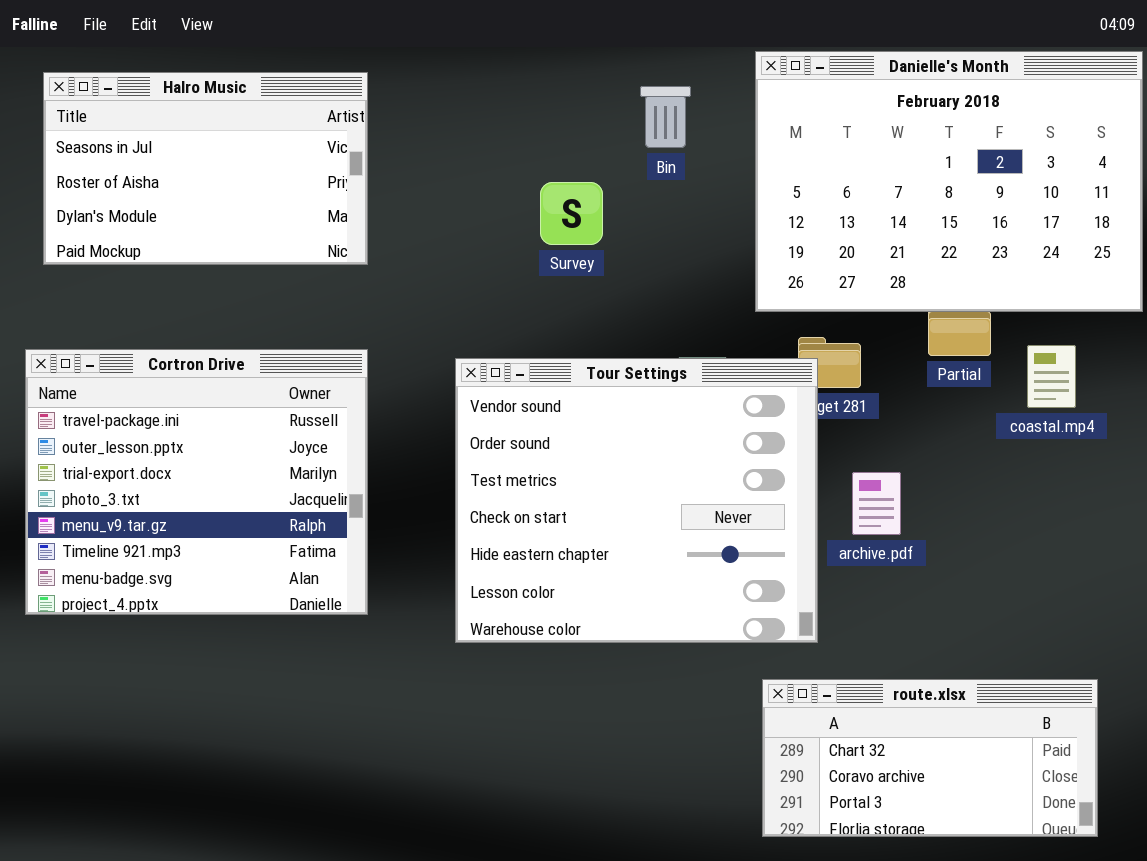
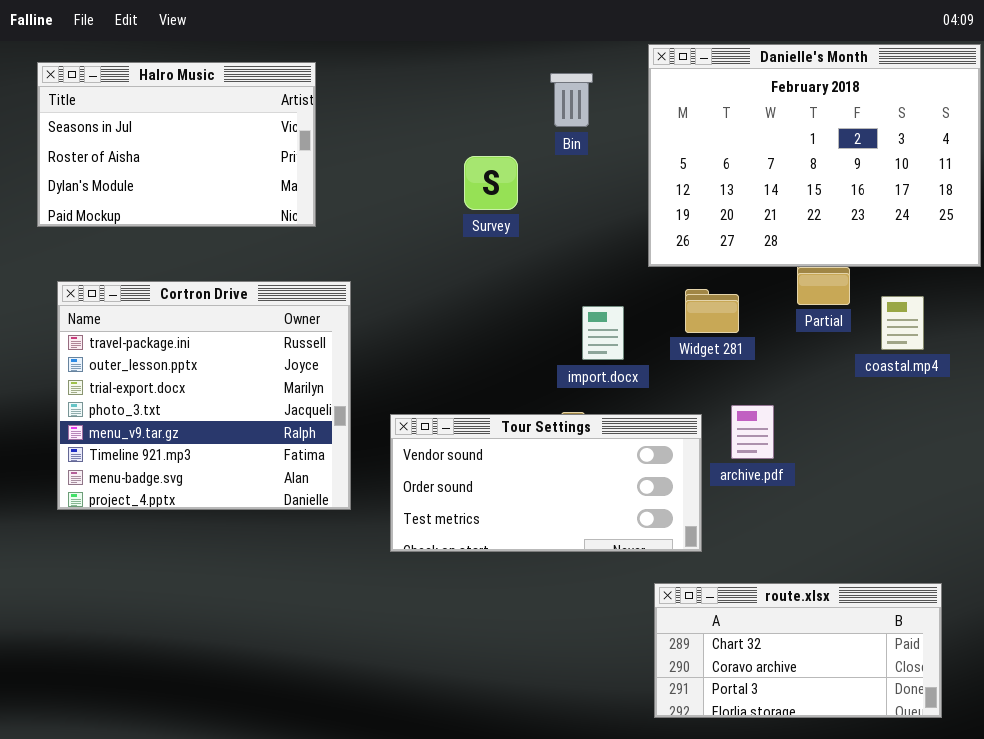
Cortron Drive: [25,349,368,615] -> [57,281,351,510], moved
Tour Settings: [455,358,818,643] -> [390,414,702,552], resized

